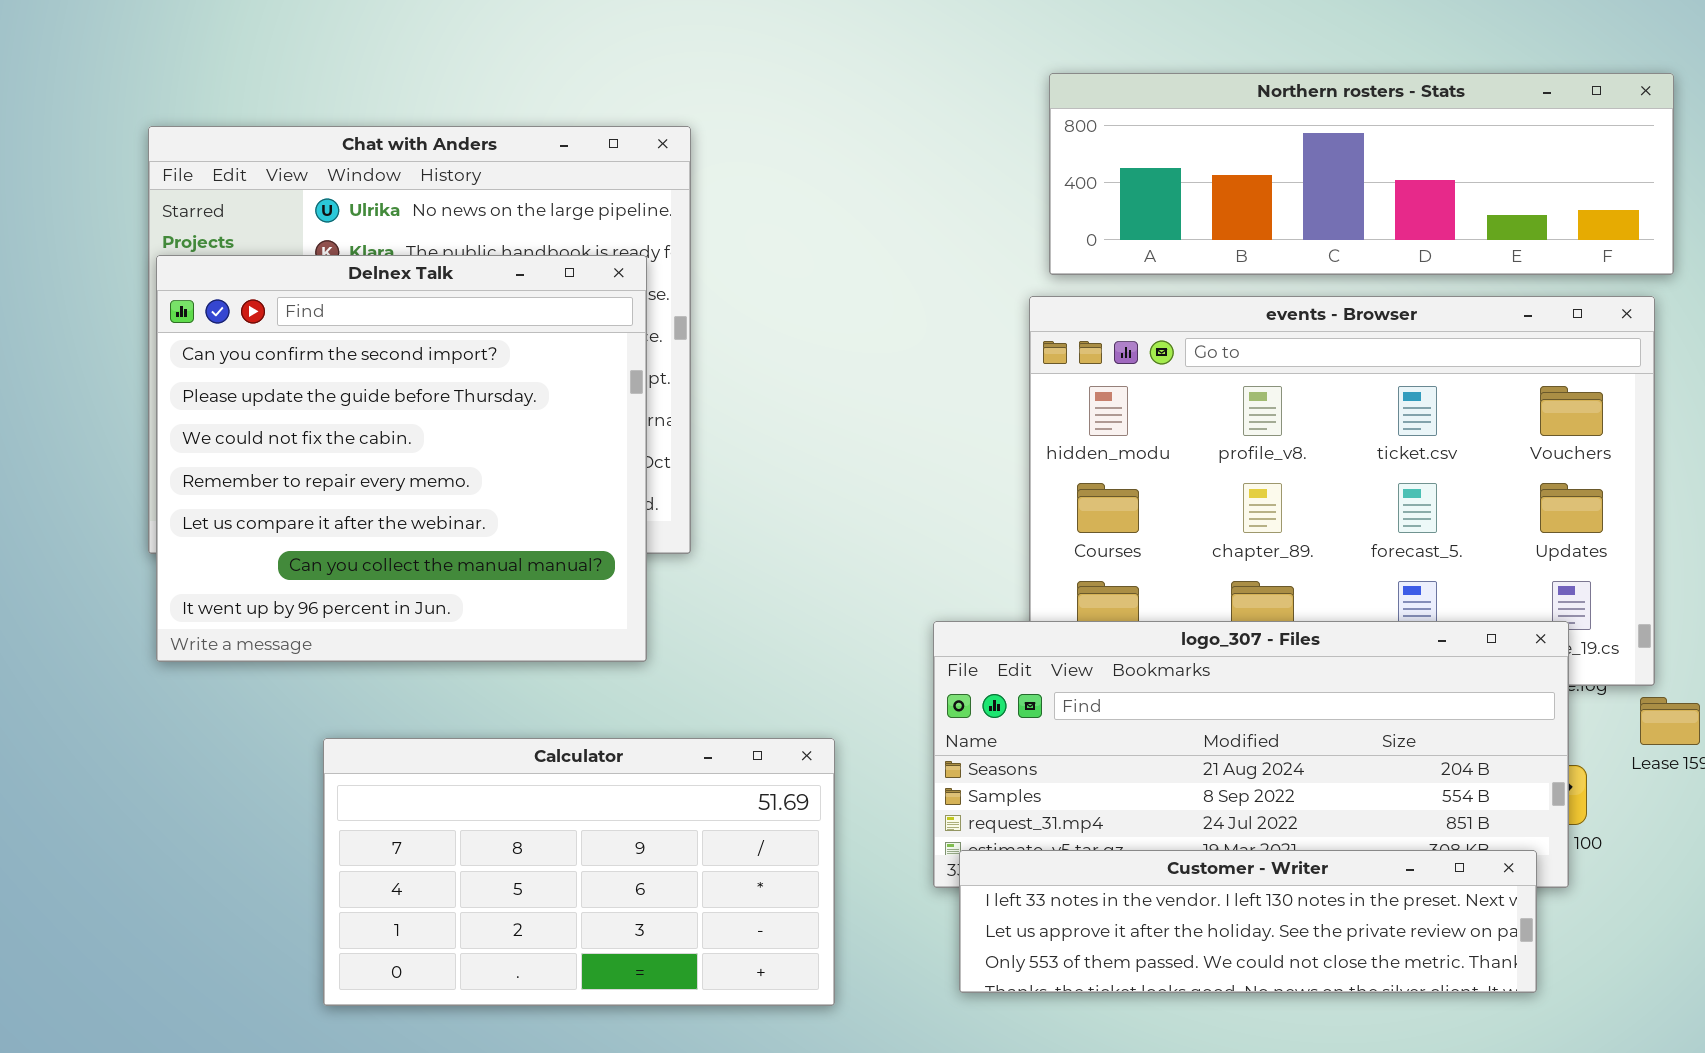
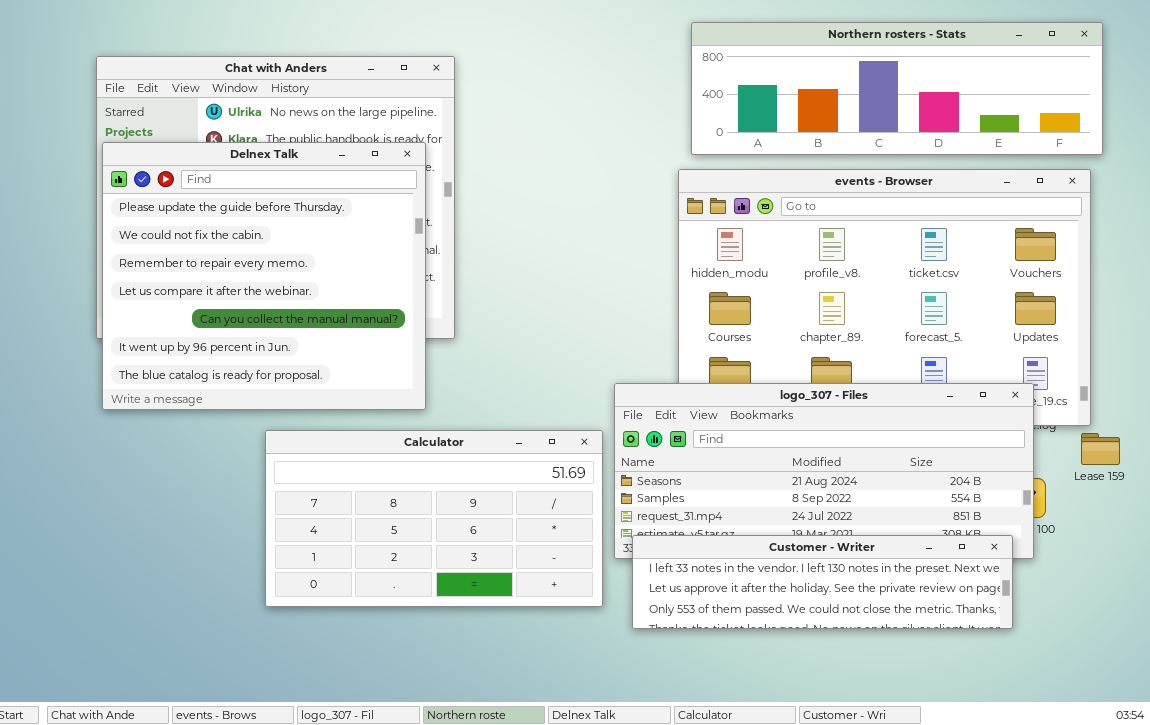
Delnex Talk: [156,255,647,662] -> [102,142,426,410], scrolled down 1 row
Calculator: [323,738,835,1006] -> [265,430,603,607], moved

